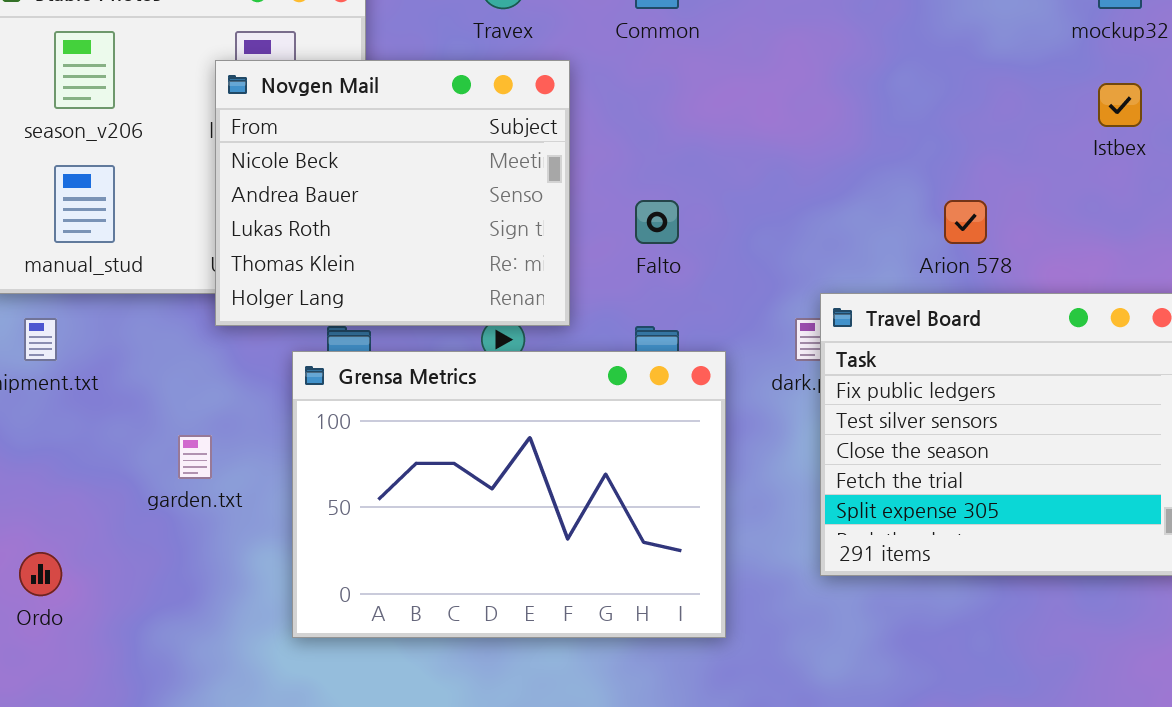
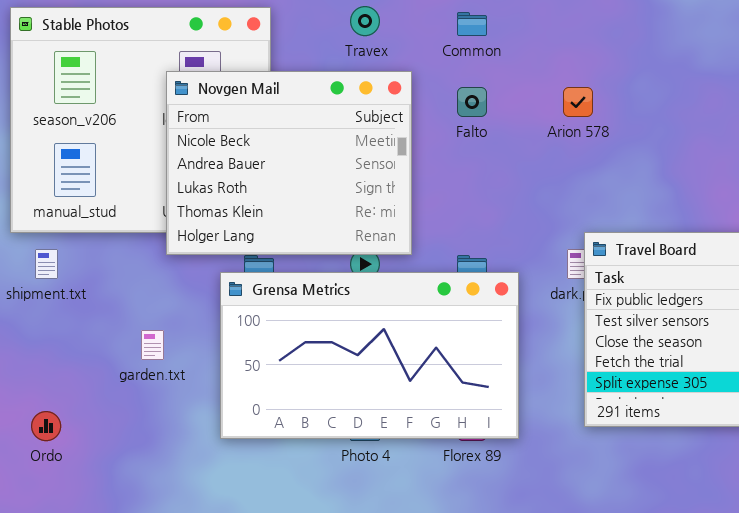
Falto: [635,200,679,244] -> [457,87,487,117], moved
Arion 578: [944,200,987,244] -> [563,87,593,117], moved
Grensa Metrics: [292,351,726,638] -> [220,272,519,439], resized

